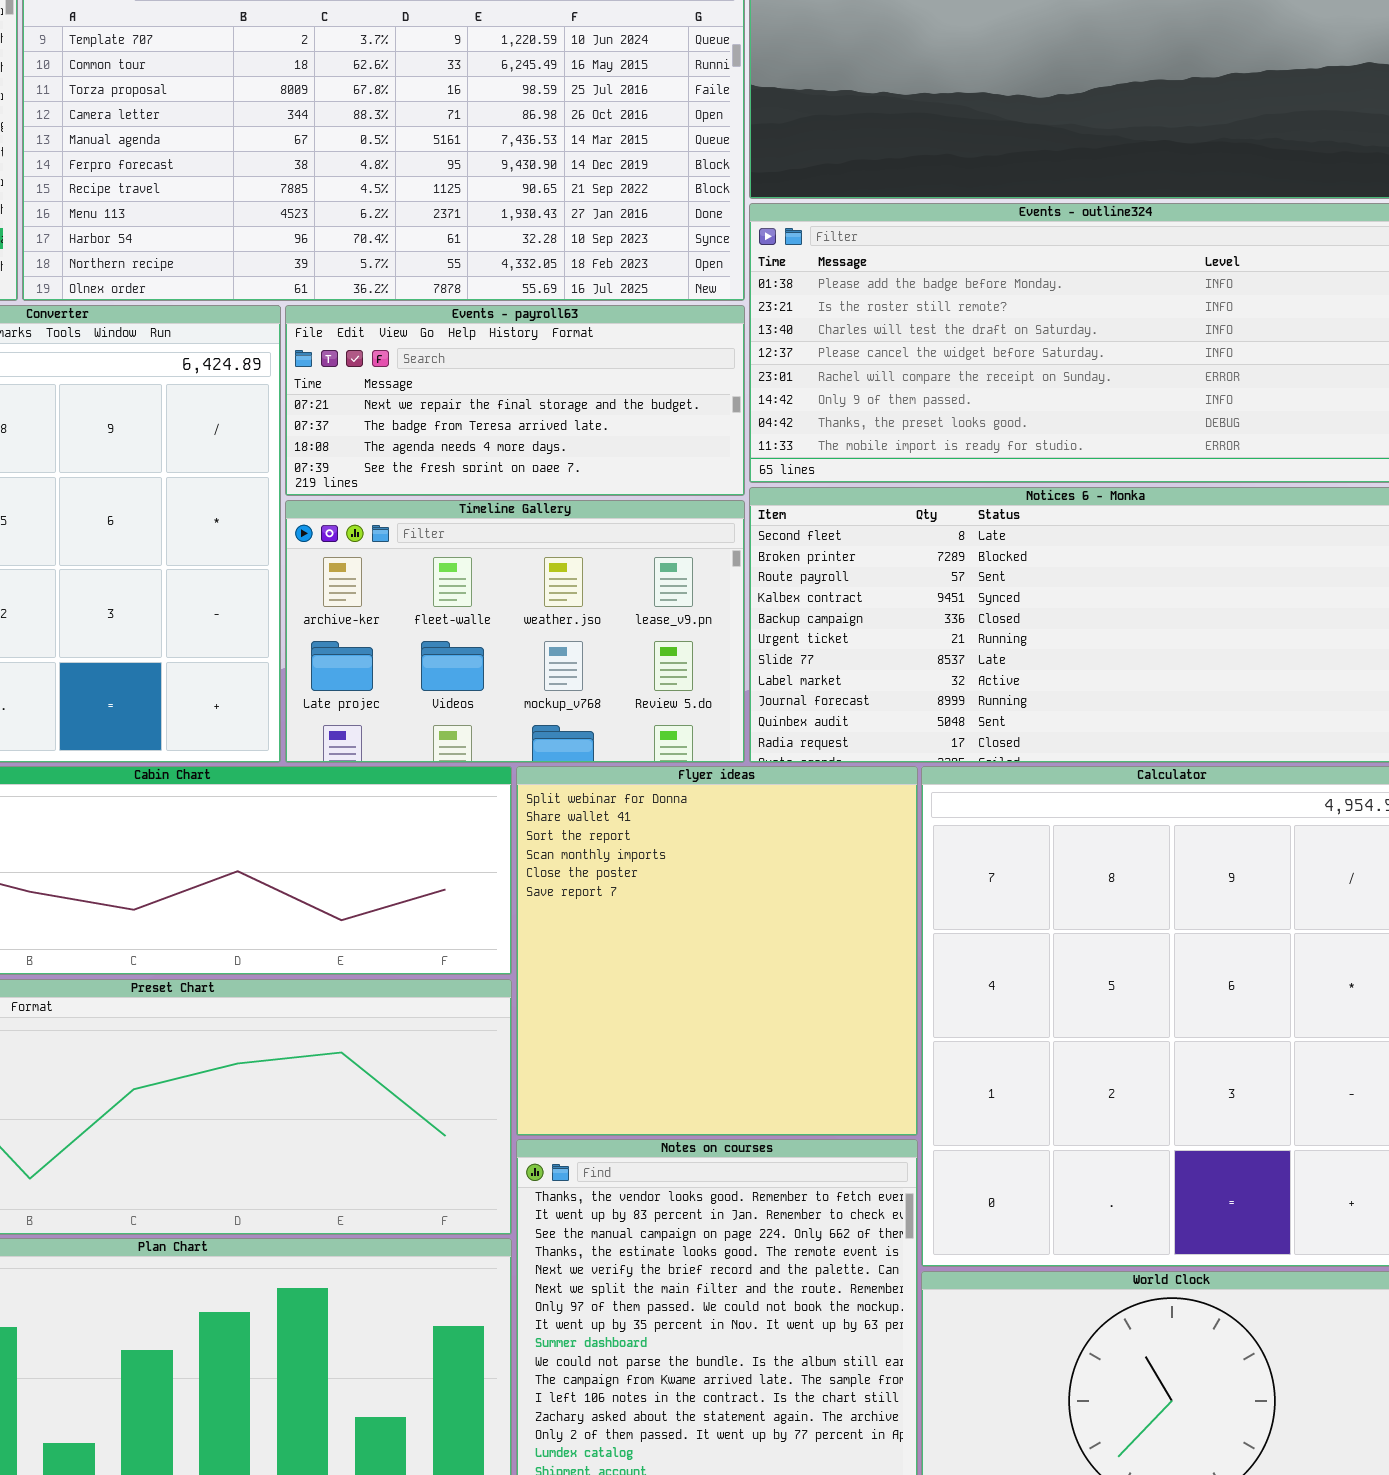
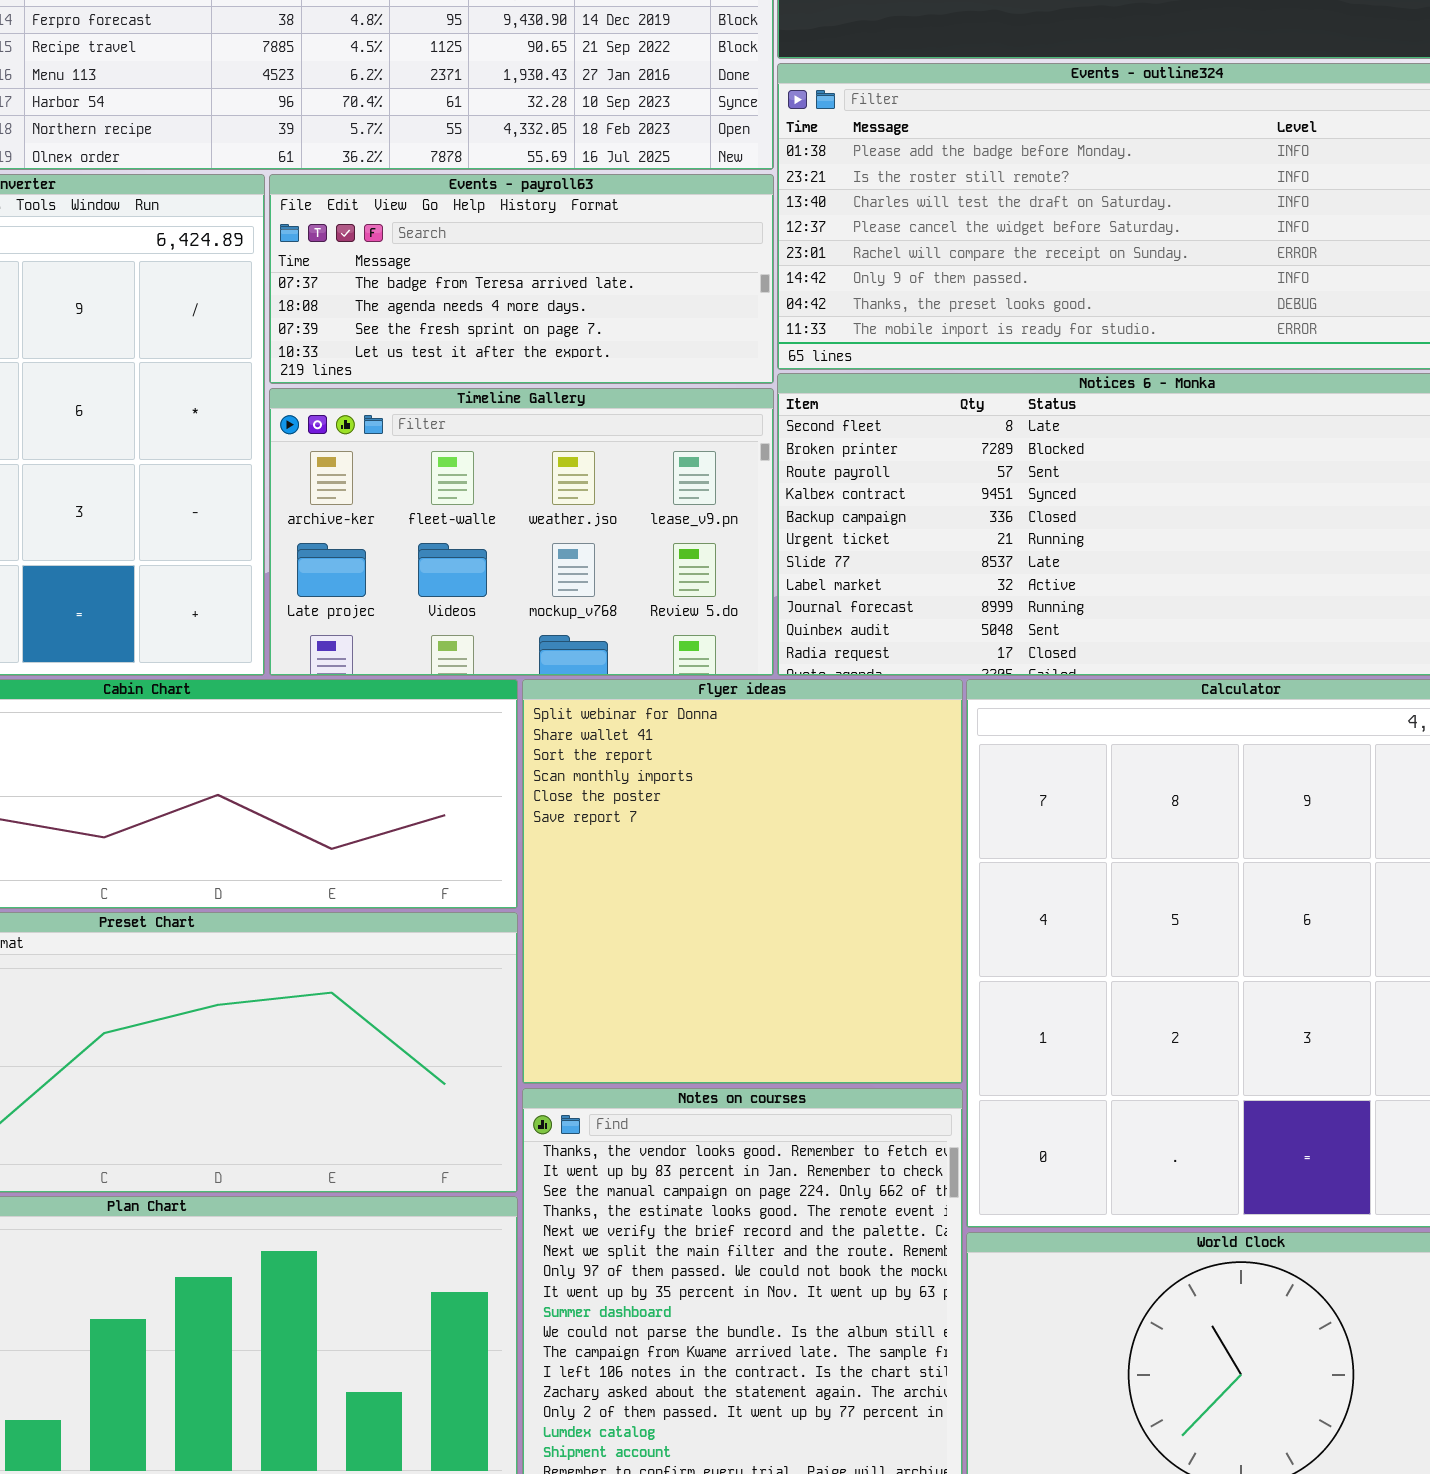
Events - payroll63: [285,305,745,496] -> [269,174,774,384], scrolled down 1 row

